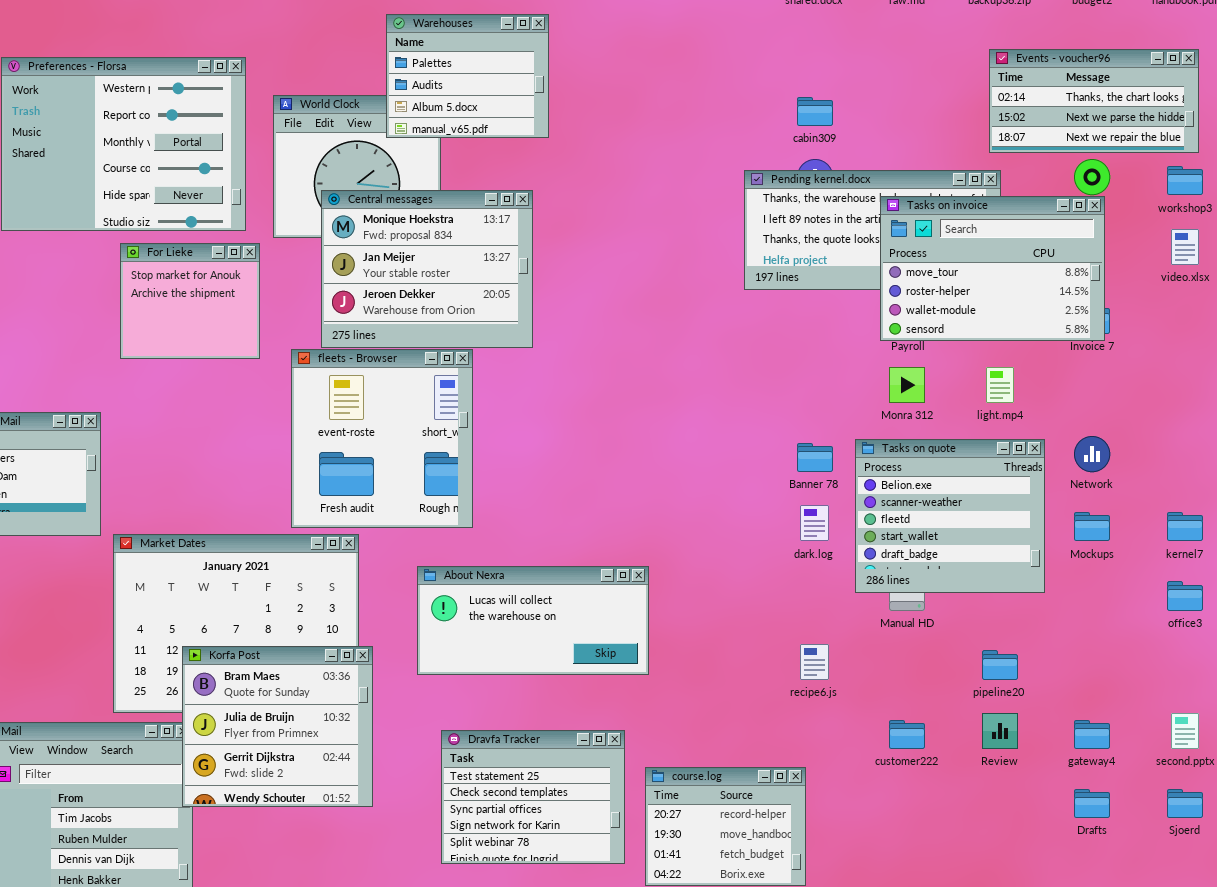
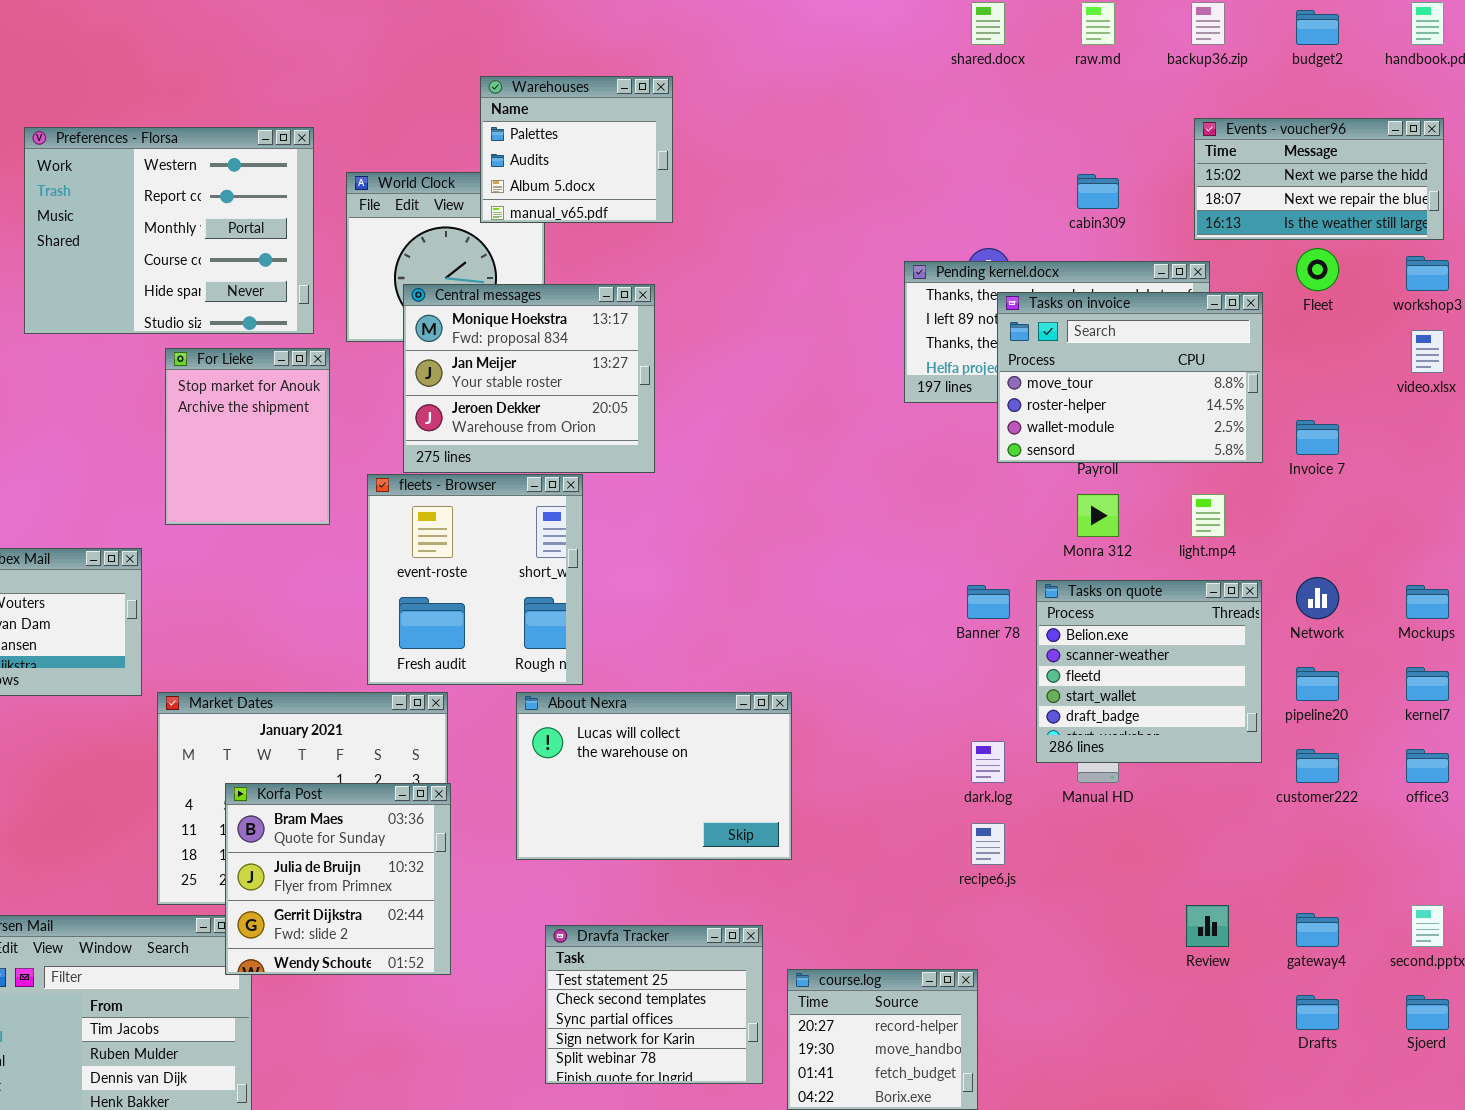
Events - voucher96: [989,49,1199,153] -> [1194,118,1444,240], scrolled down 1 row
cabin309: [797,97,833,126] -> [1077,174,1119,209], moved
Tasks on invoice: [880,196,1105,341] -> [997,292,1263,463], moved
For Lieke: [120,243,260,359] -> [165,348,330,525], resized
dark.log: [800,505,829,541] -> [971,741,1005,783], moved
Mockups: [1074,512,1110,541] -> [1406,585,1449,619], moved
About Nexra: [417,566,649,675] -> [516,692,792,860], resized
Korfa Post: [182,646,373,807] -> [225,783,451,975], moved
pipeline20: [982,650,1018,680] -> [1296,667,1339,701], moved
customer222: [889,720,925,749] -> [1296,749,1339,783], moved

